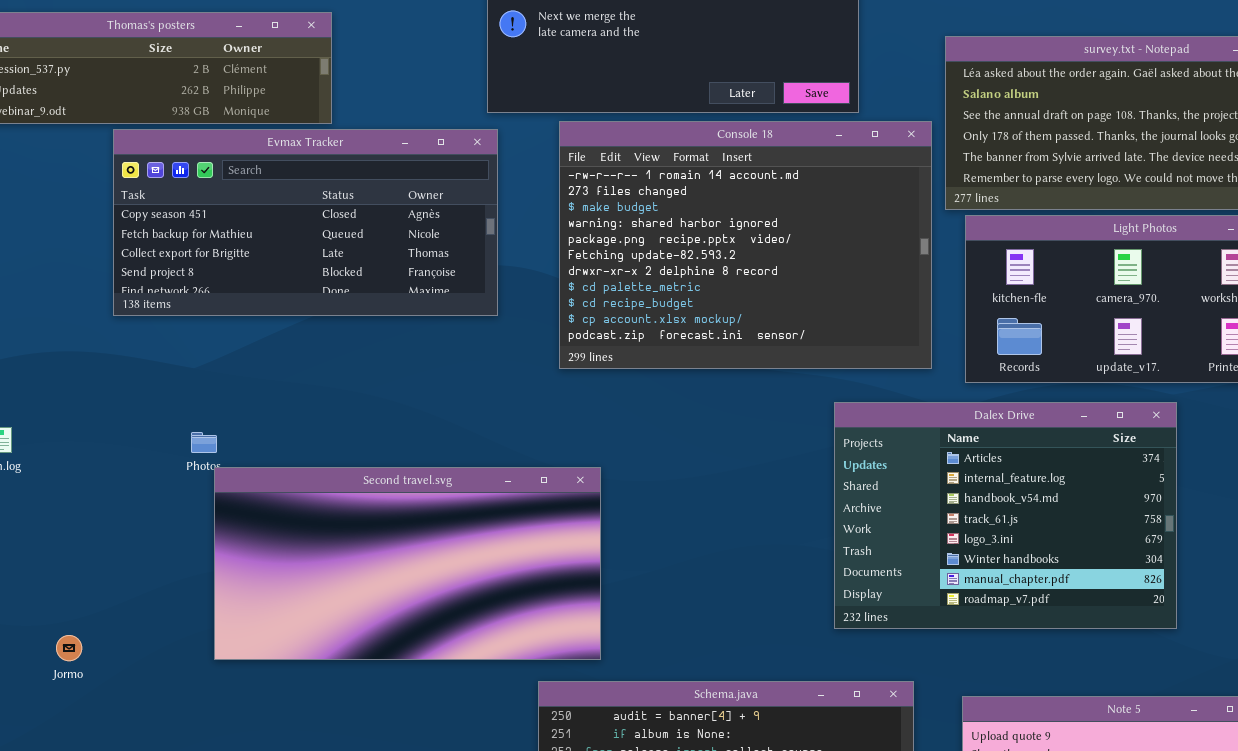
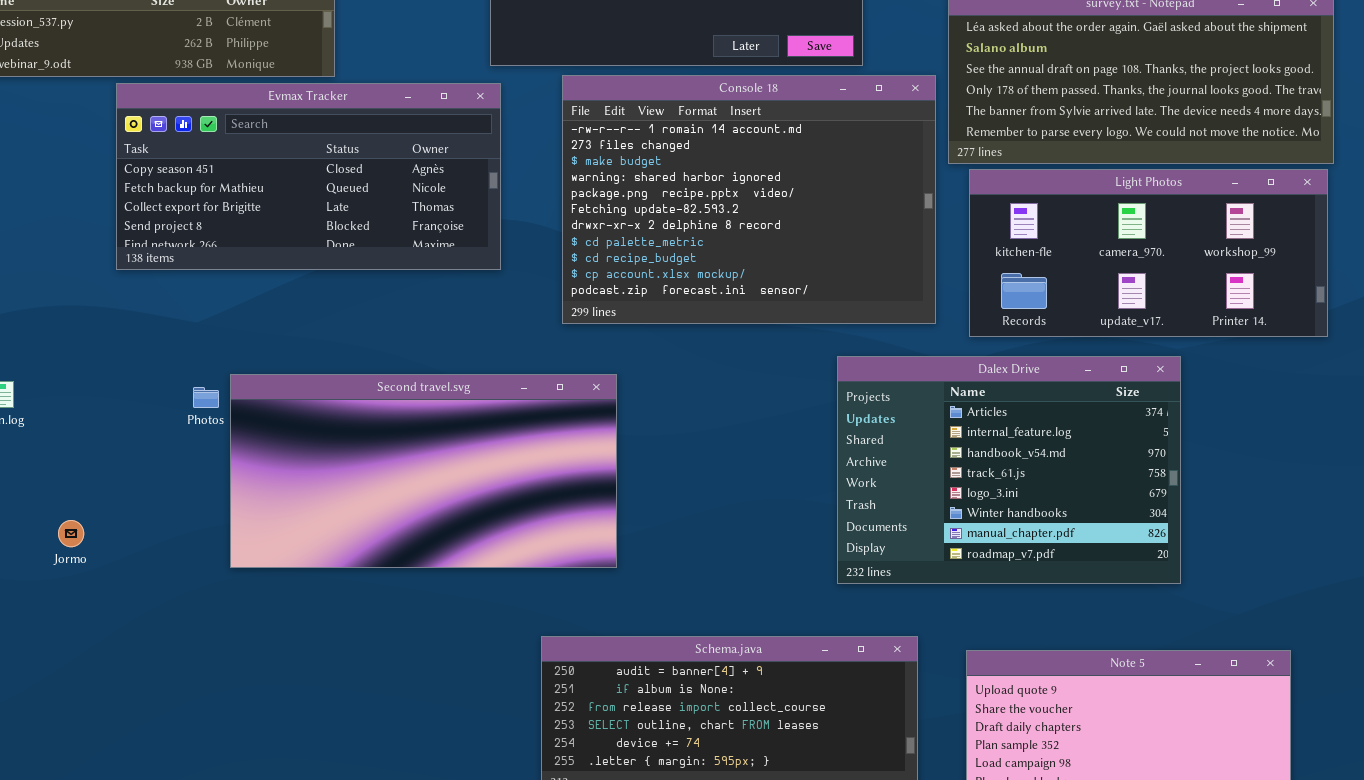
Second travel.svg: [214,467,601,660] -> [230,374,617,568], moved
Jormo: [56,635,82,661] -> [58,520,84,547], moved

